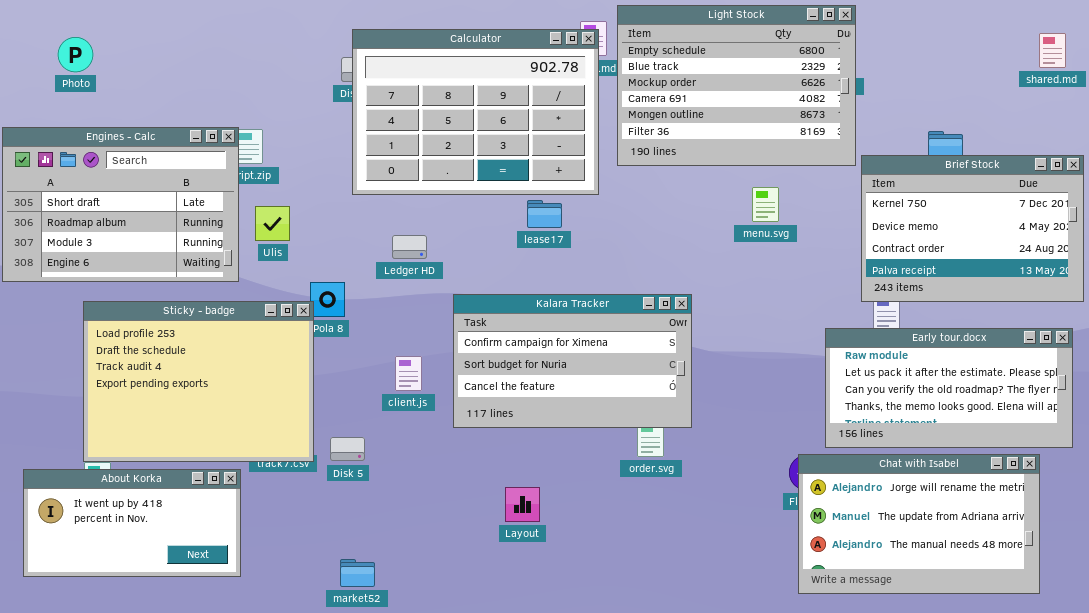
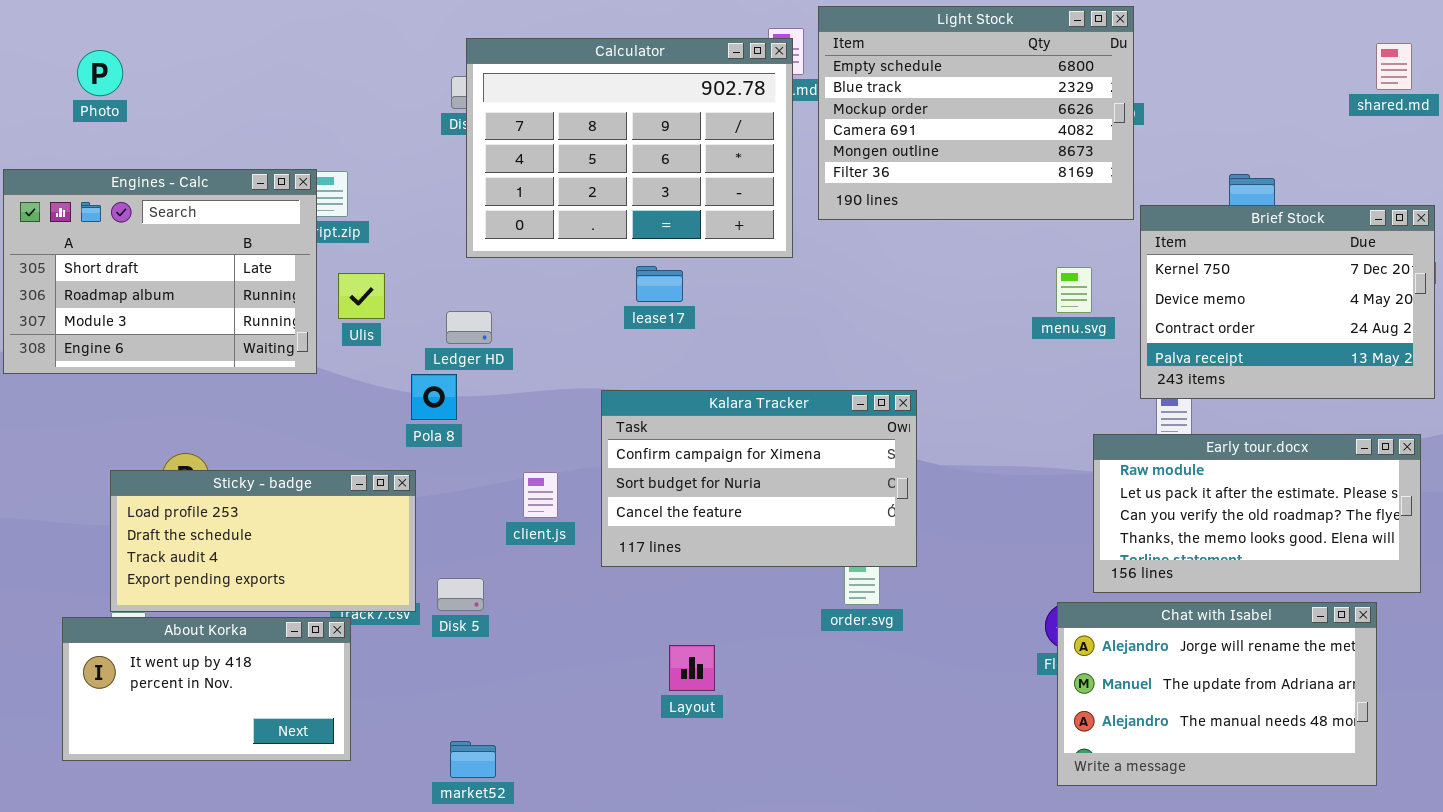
menu.svg: [752,187,779,222] -> [1056,267,1092,313], moved
lease17: [527,200,562,228] -> [636,266,683,302], moved
Ledger HD: [392,235,427,259] -> [446,311,492,344], moved
Sticky - badge: [83,301,314,462] -> [110,470,416,612], resized
About Korka: [23,469,241,577] -> [62,617,351,761], moved

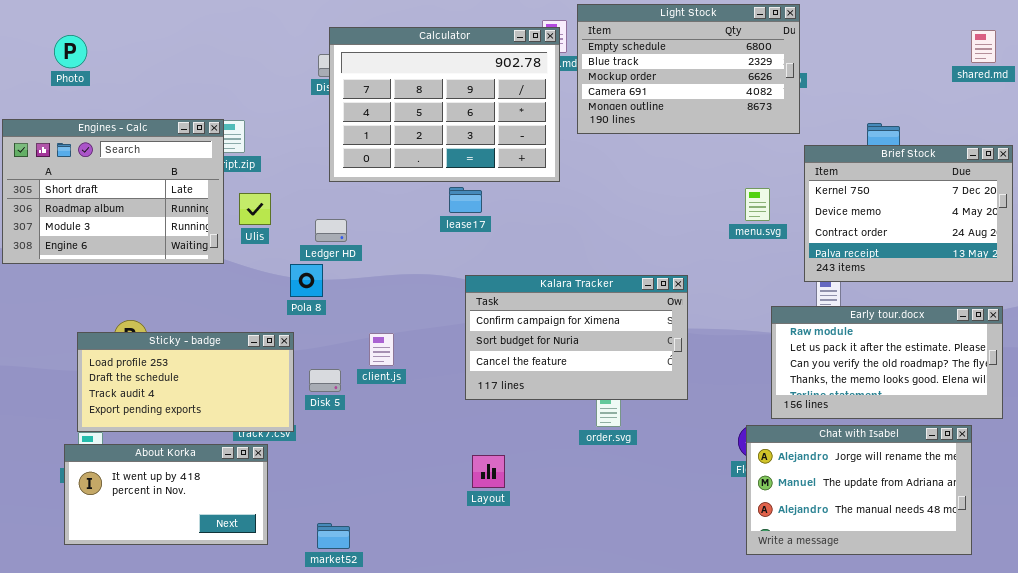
Light Stock: [818,6,1134,220] -> [577,4,800,134], resized
Kalara Tracker: [601,390,917,567] -> [465,275,688,400], moved
Disk 5: [437,578,484,611] -> [309,369,341,392], moved
About Korka: [62,617,351,761] -> [64,444,268,545], moved

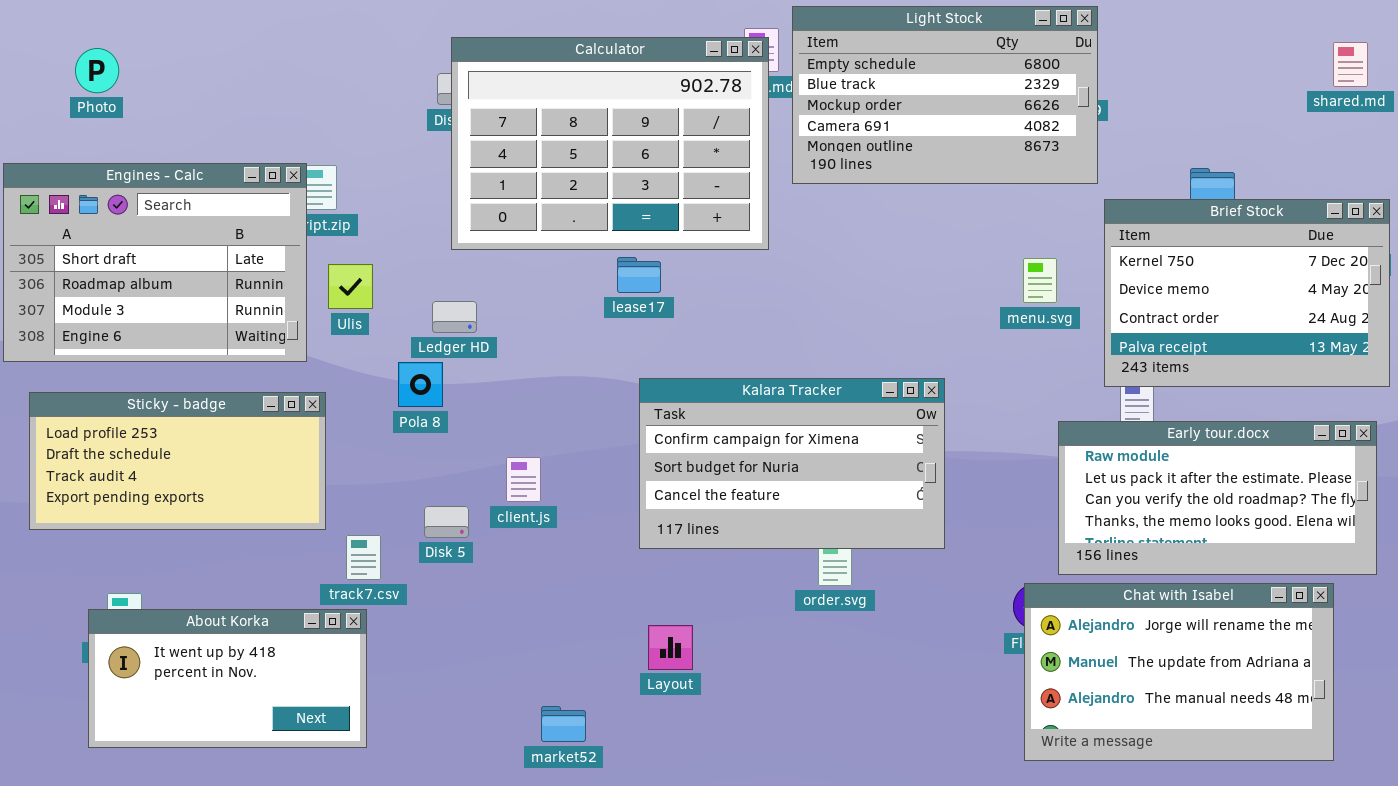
Sticky - badge: [77,332,294,432] -> [29,392,326,530], moved
market52: [317,523,350,549] -> [541,706,586,742], moved

